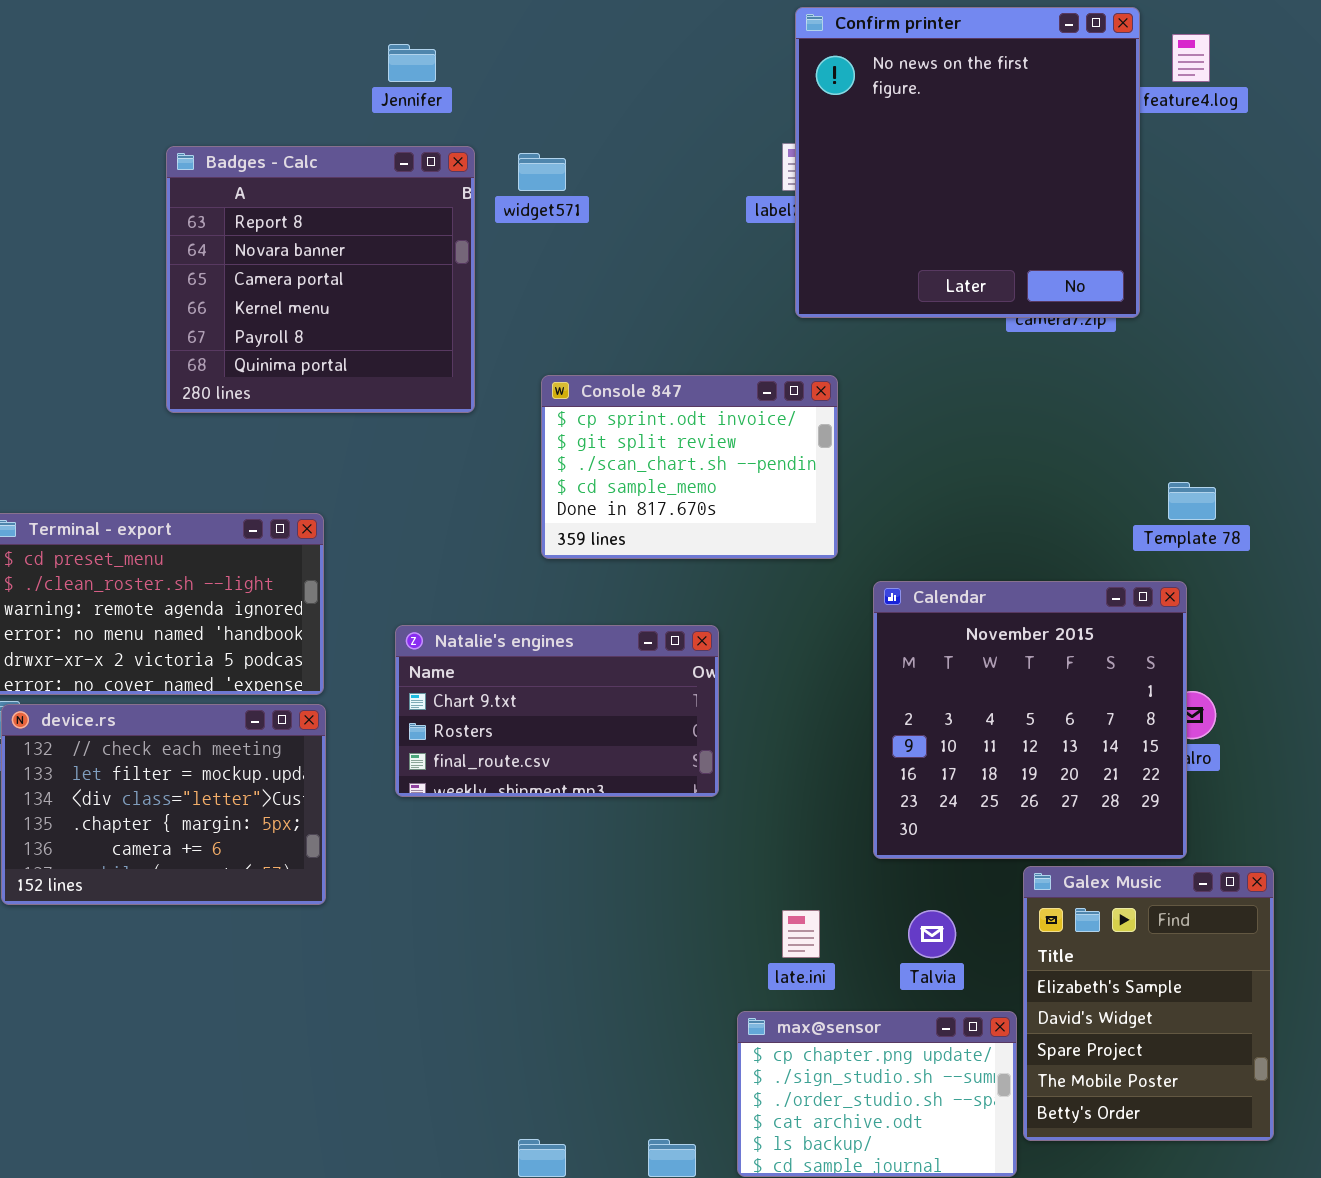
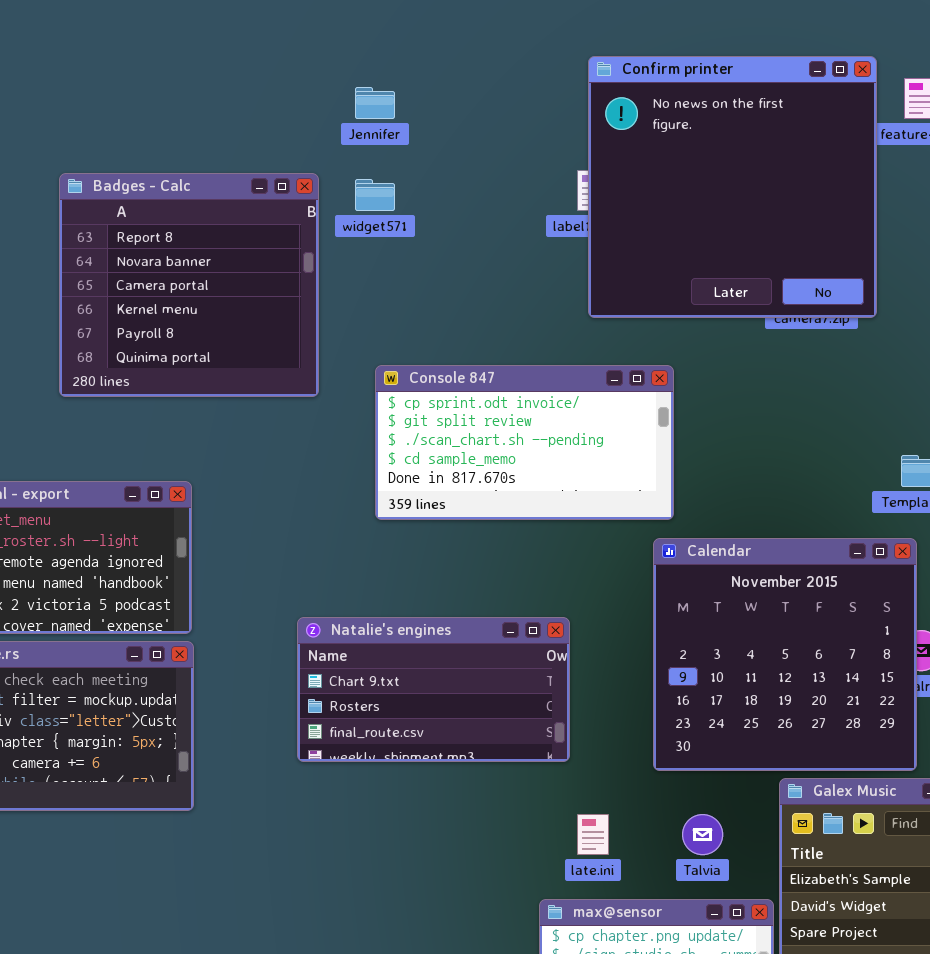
Jennifer: [388,44,436,82] -> [355,87,395,119], moved
Console 847: [541,375,838,559] -> [375,365,674,520], resized
Natalie's engines: [395,625,719,797] -> [297,617,570,762], moved

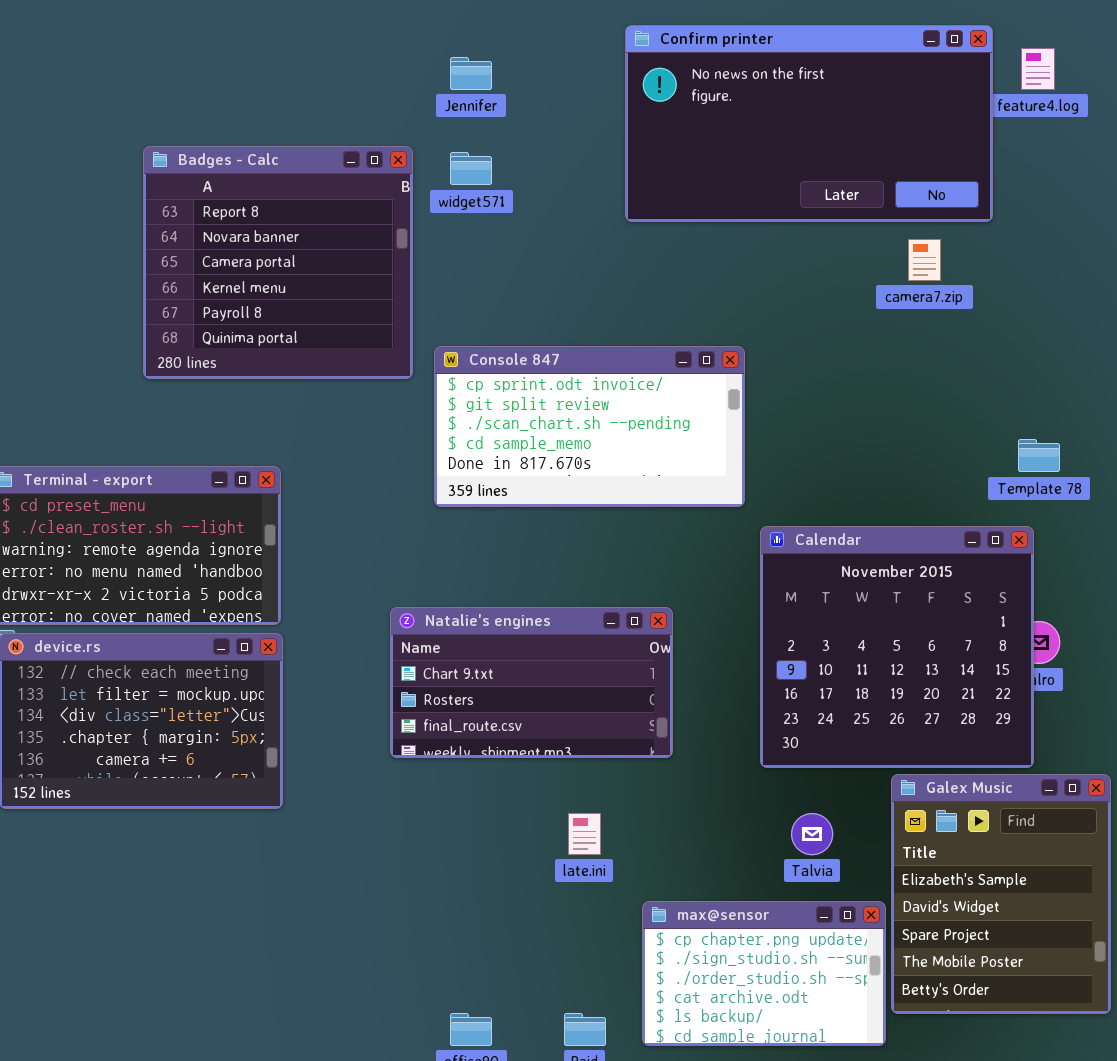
Confirm printer: [588,56,877,318] -> [625,25,993,222], resized
Console 847: [375,365,674,520] -> [434,346,745,507], moved
late.ini: [577,814,609,855] -> [568,813,601,855], moved

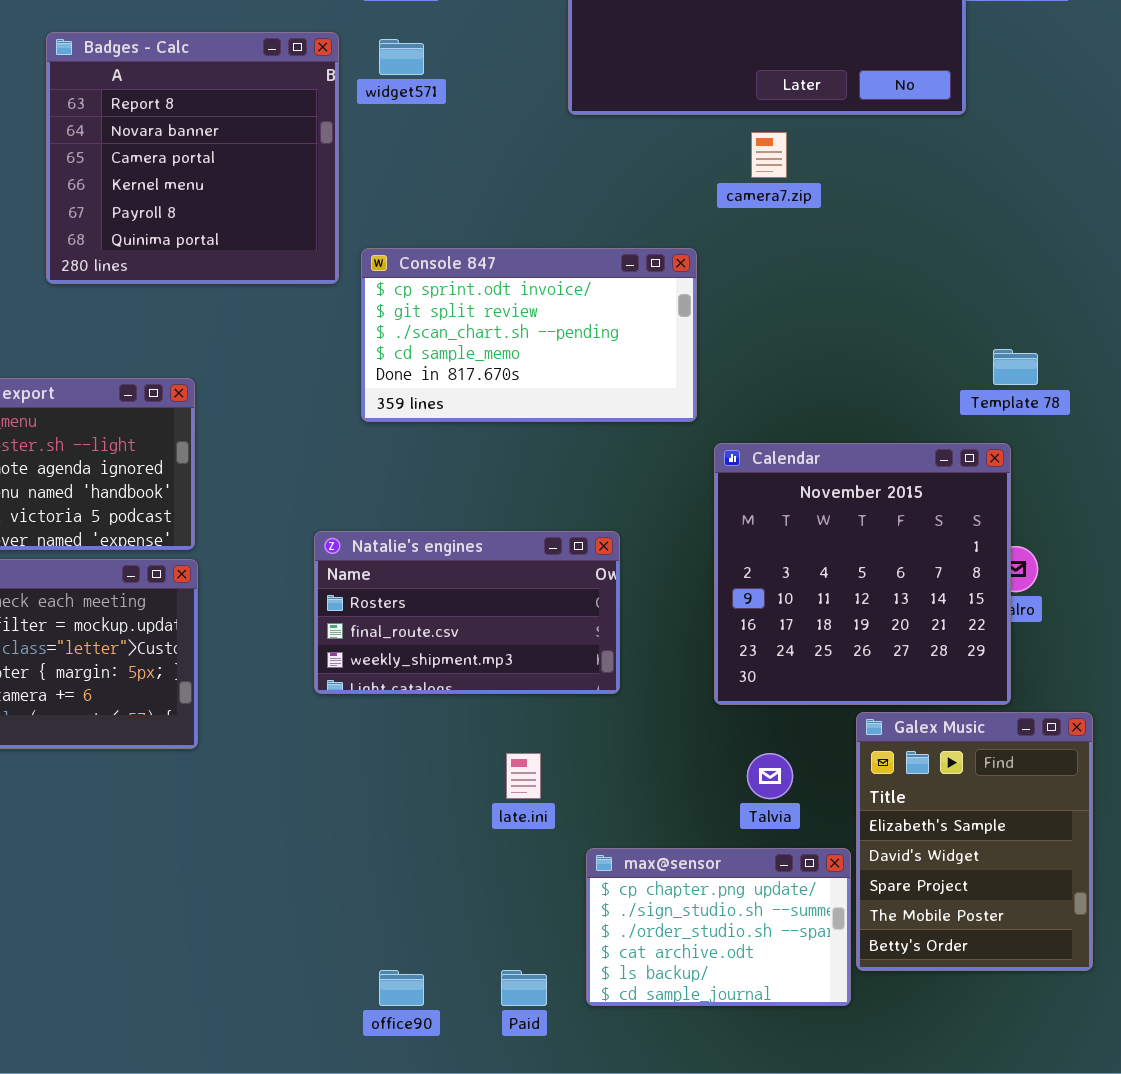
camera7.zip: [908,239,941,281] -> [751,132,787,178], moved
Natalie's engines: [390,607,673,758] -> [314,531,620,694], scrolled down 1 row

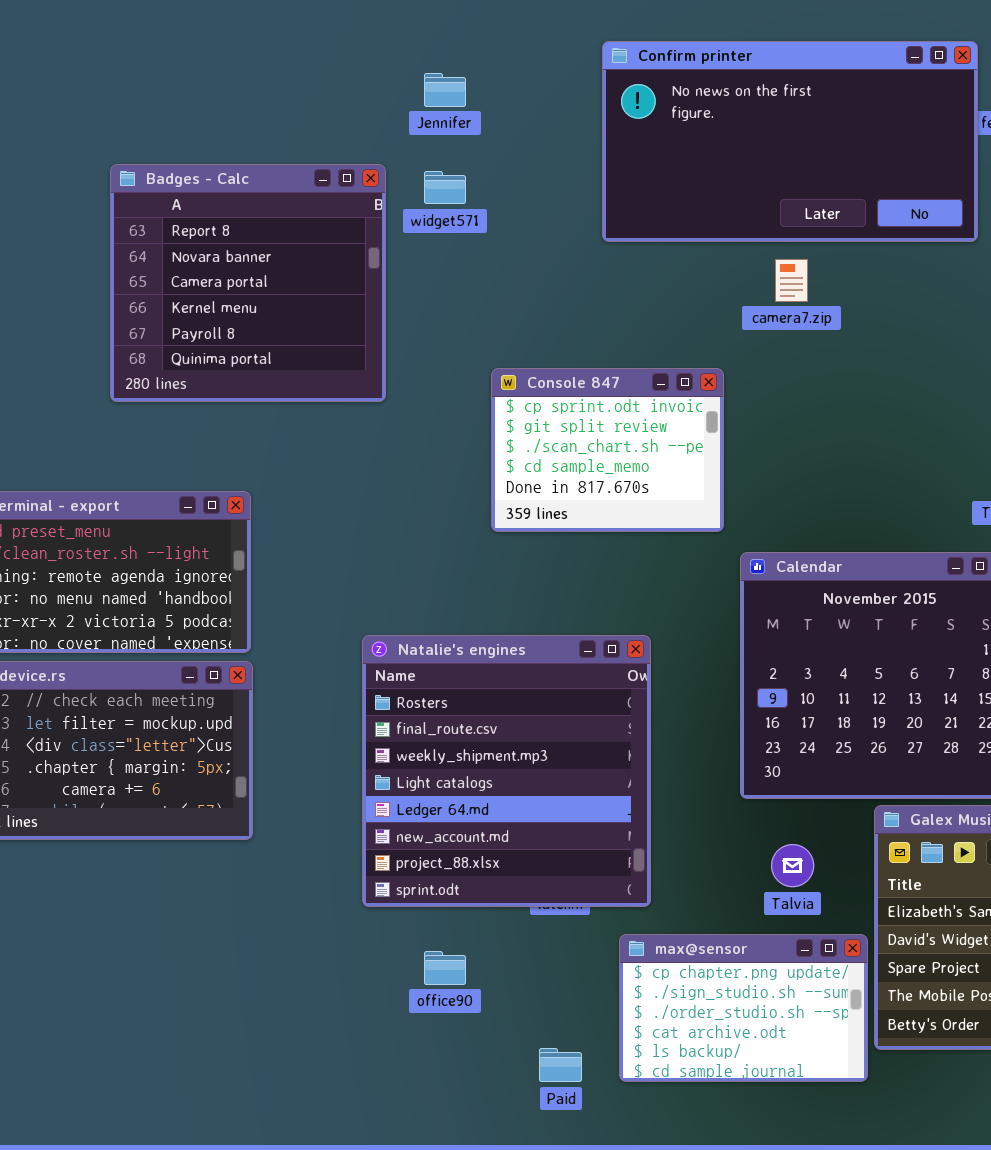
Console 847: [361,248,697,422] -> [491,368,724,532], resized
Natalie's engines: [314,531,620,694] -> [362,635,651,907], resized
office90: [379,970,424,1006] -> [424,951,466,985], moved

